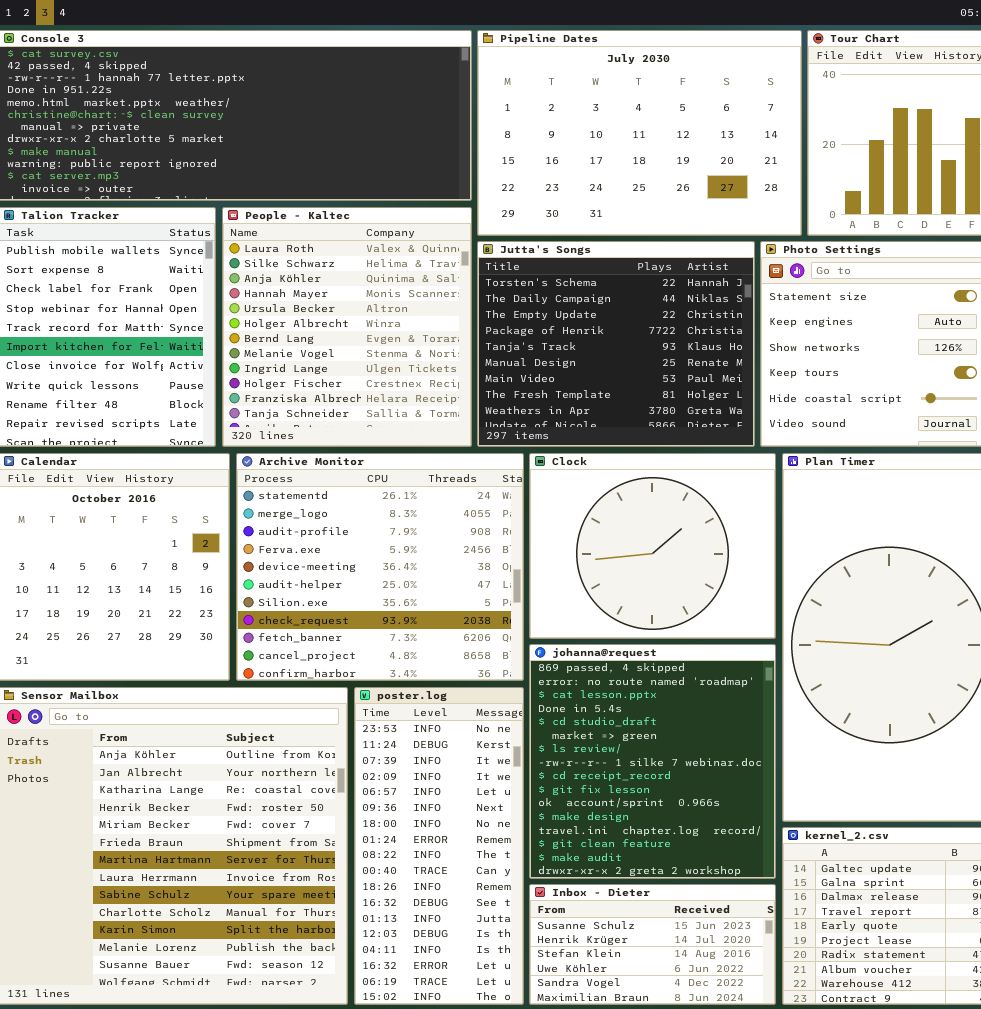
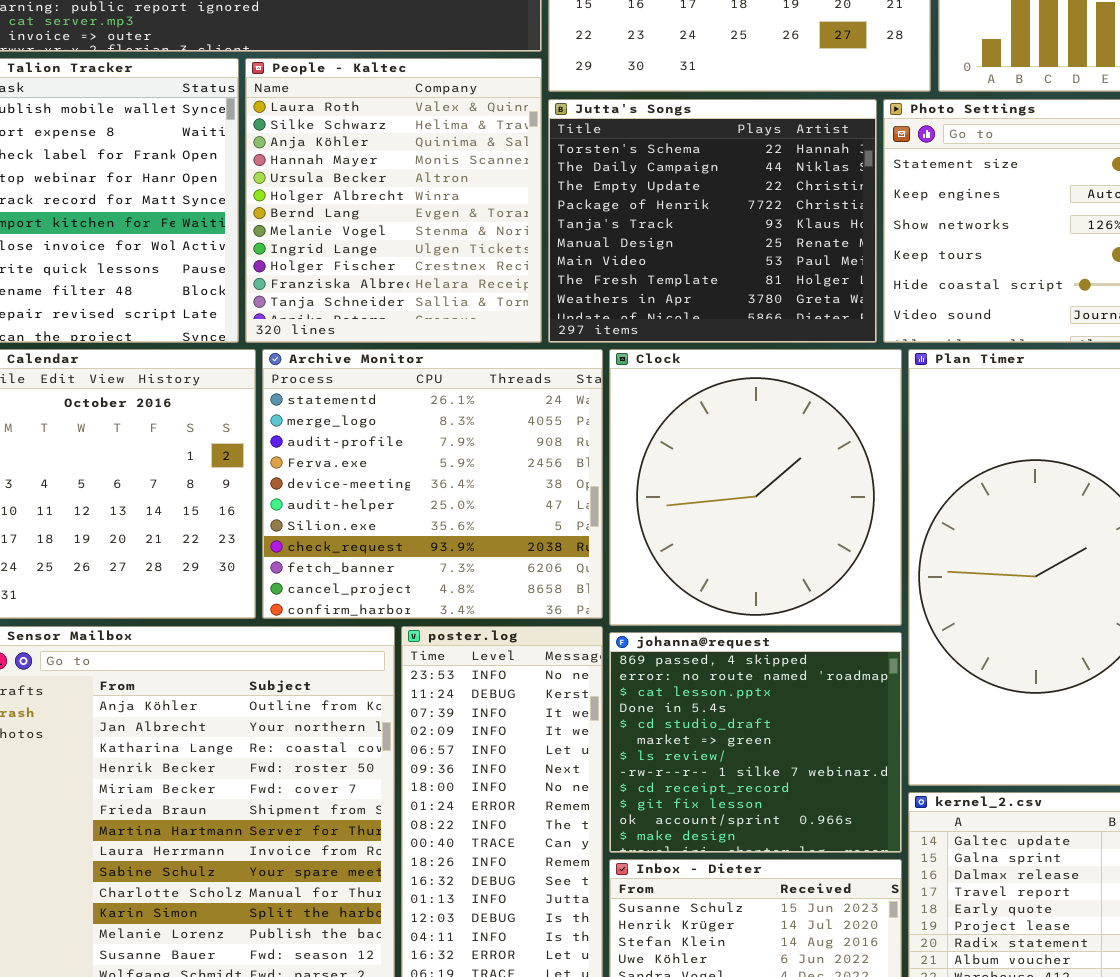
Clock: [529,453,776,639] -> [609,349,902,626], resized
johanna@request: [529,644,776,879] -> [609,632,902,853], resized

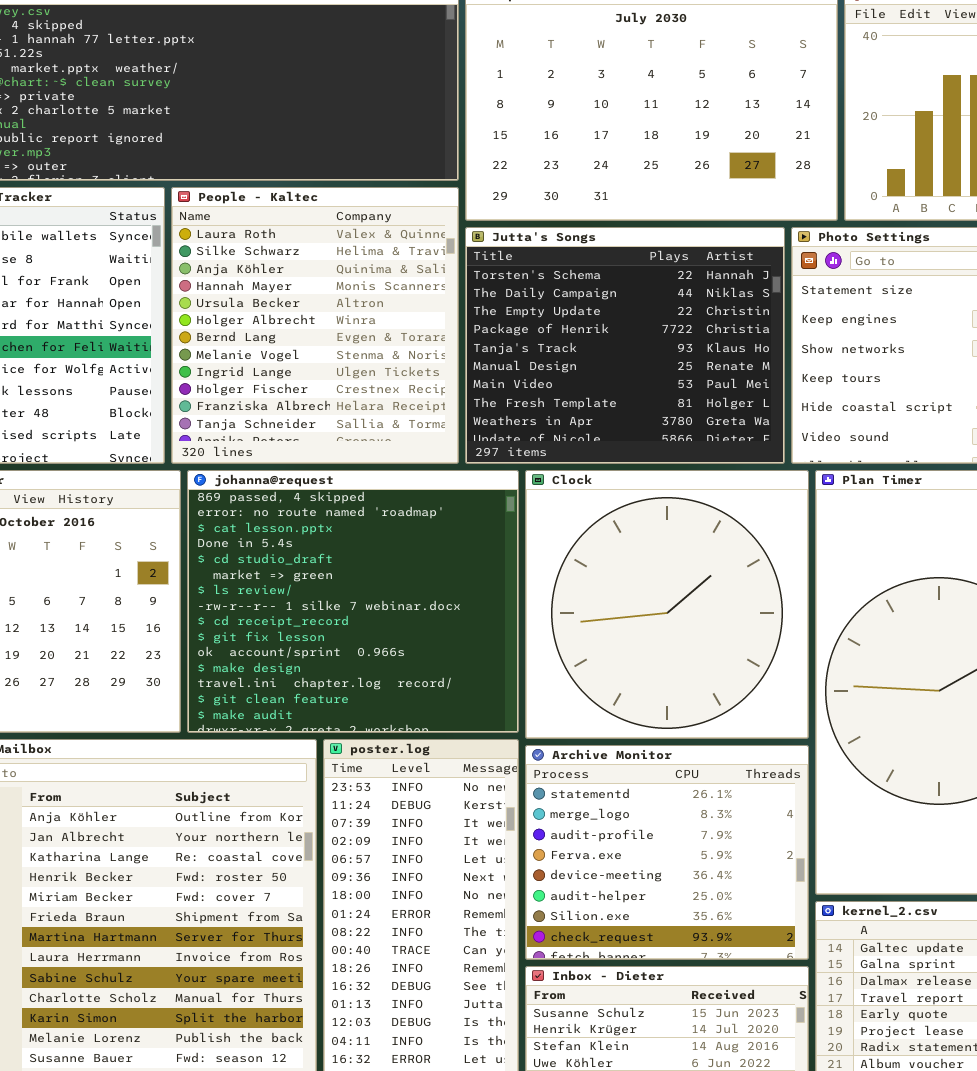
Archive Monitor: [262,349,603,619] -> [525,745,809,960], moved, resized
johanna@request: [609,632,902,853] -> [187,470,519,733], moved, resized

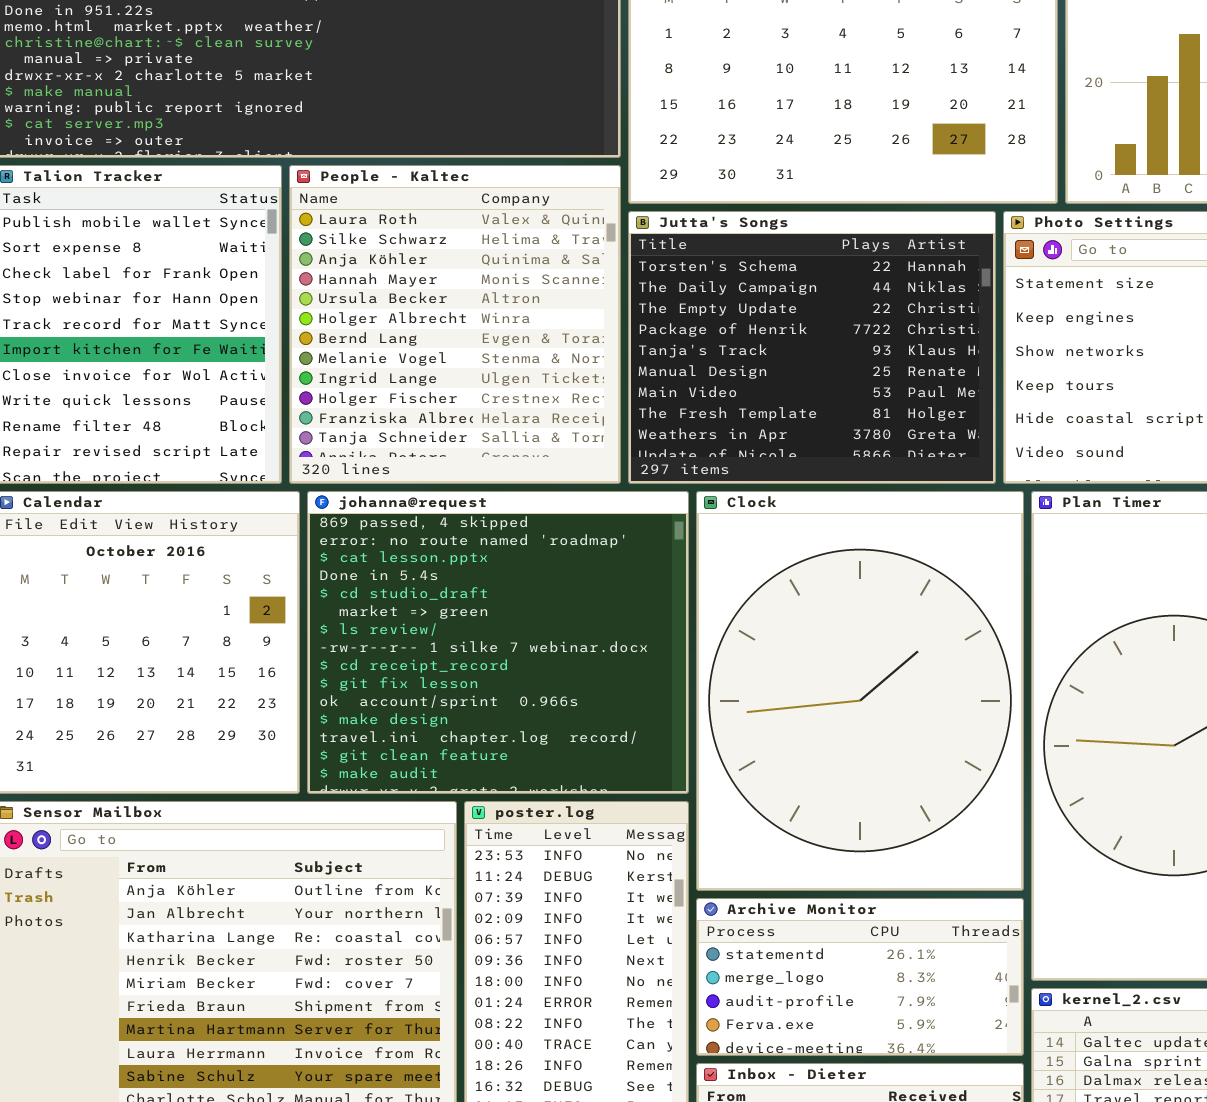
Clock: [525,470,809,739] -> [696,491,1024,891], resized
Archive Monitor: [525,745,809,960] -> [696,898,1024,1056], resized

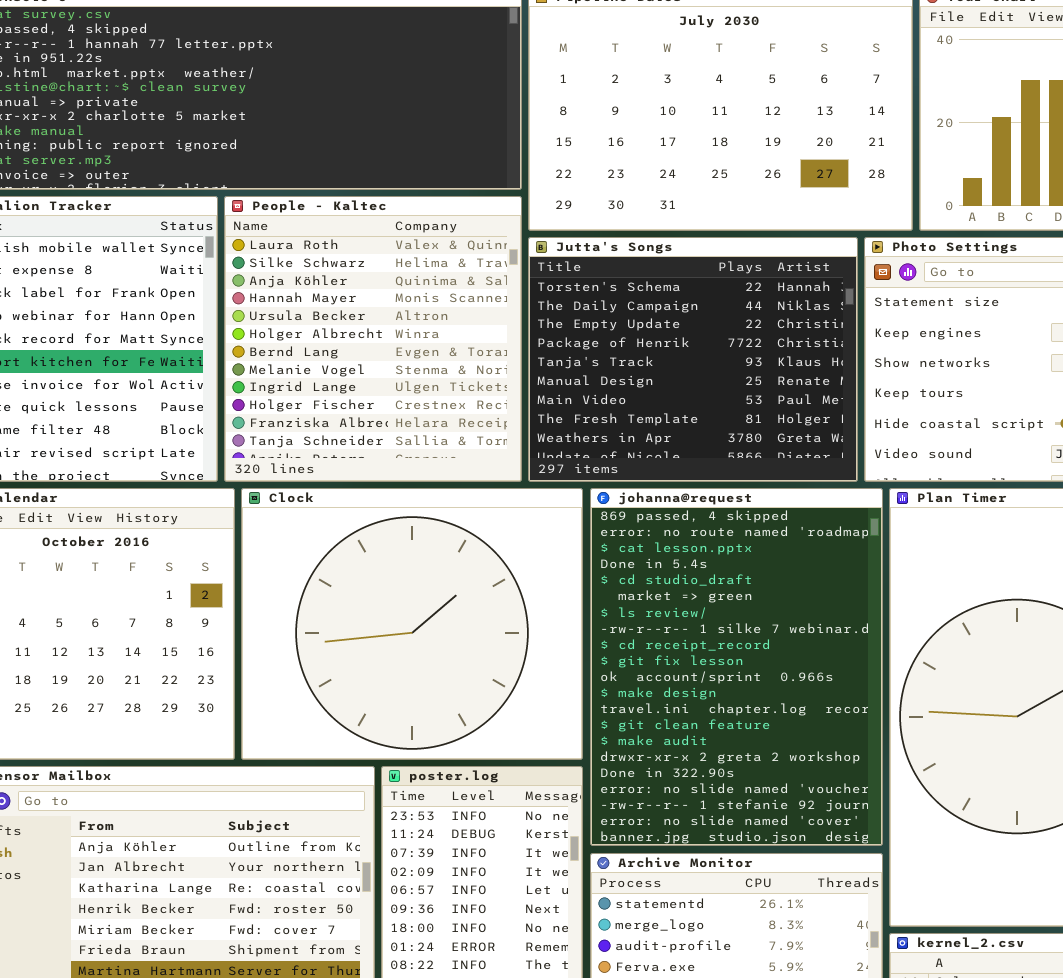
johanna@request: [307,491,689,794] -> [590,488,883,846], moved, resized
Clock: [696,491,1024,891] -> [241,488,583,760], moved, resized

